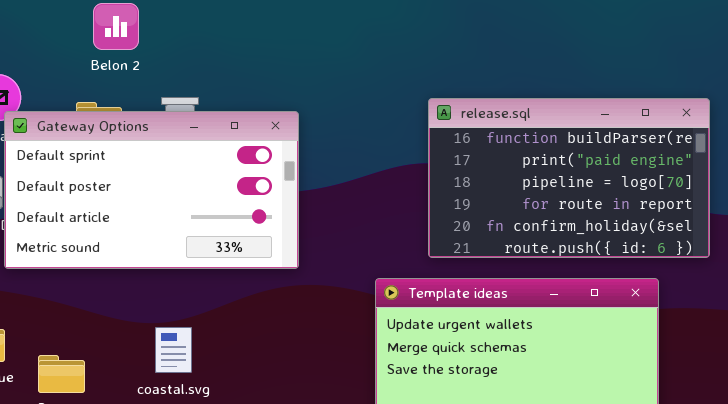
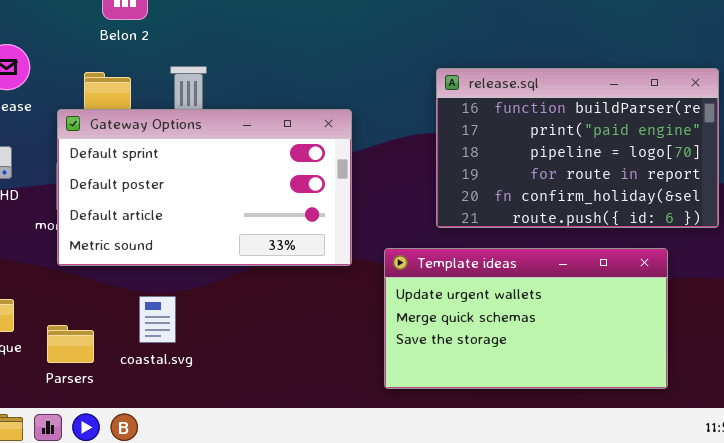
Gateway Options: [4,111,299,269] -> [57,109,352,266], moved
coastal.svg: [155,327,192,373] -> [139,296,176,343], moved

